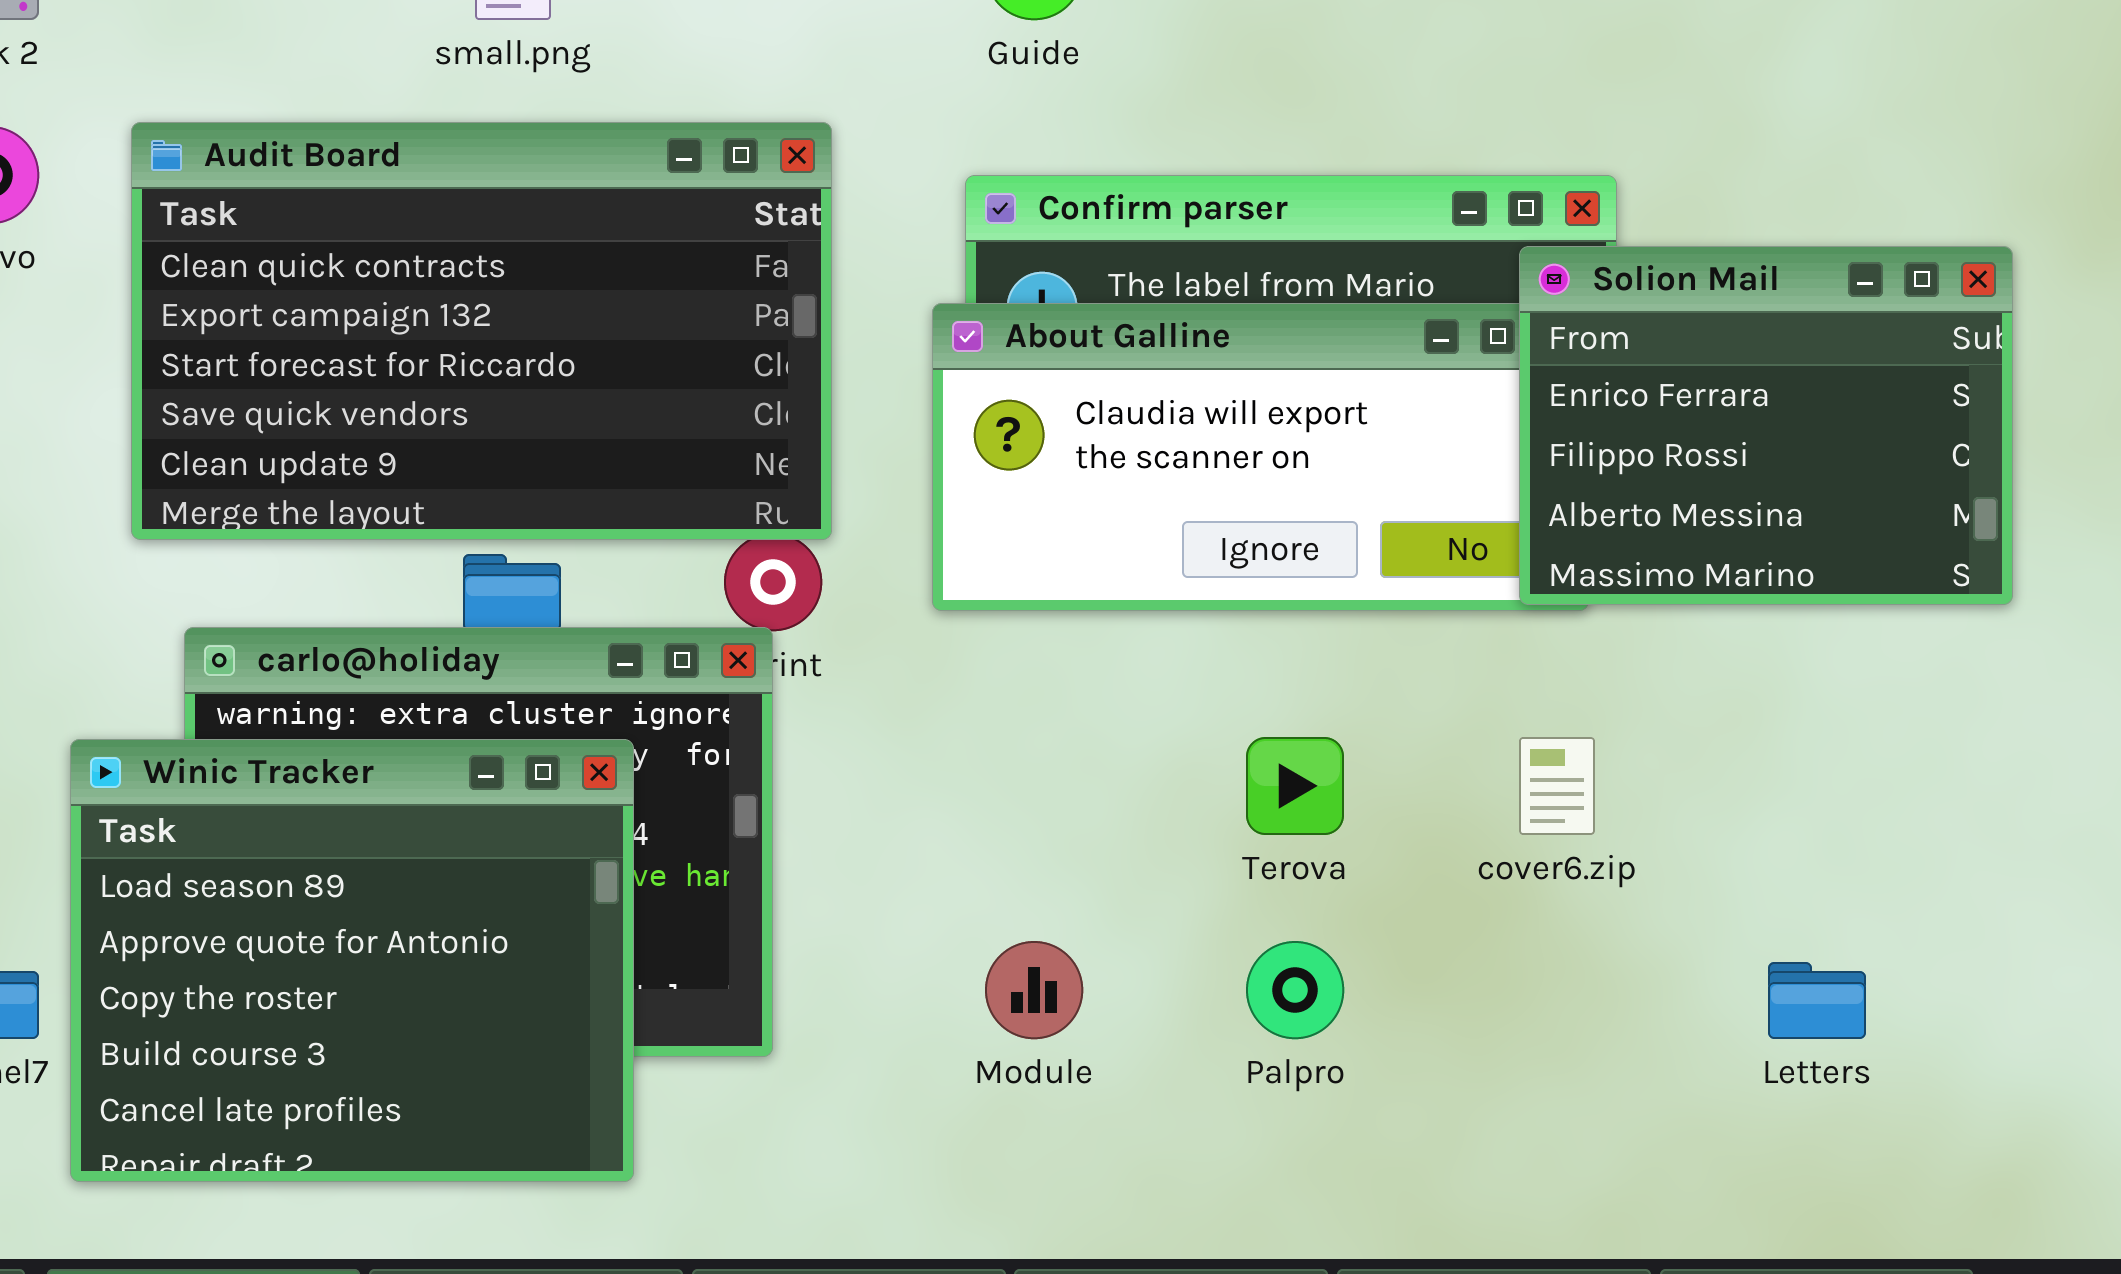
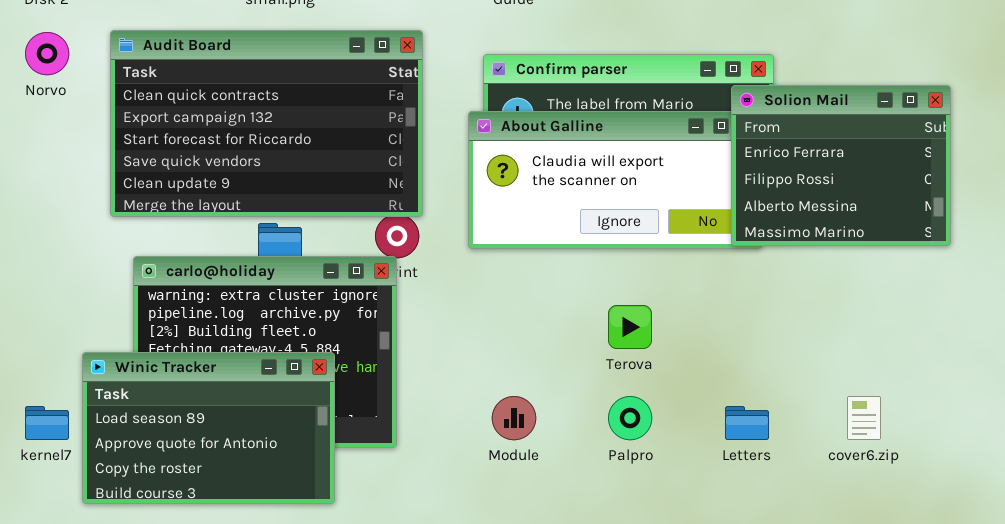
cover6.zip: [1519,737,1595,835] -> [847,396,881,440], moved
Winic Tracker: [70,739,634,1182] -> [82,352,335,504], resized
Letters: [1768,962,1866,1039] -> [725,406,769,440], moved

